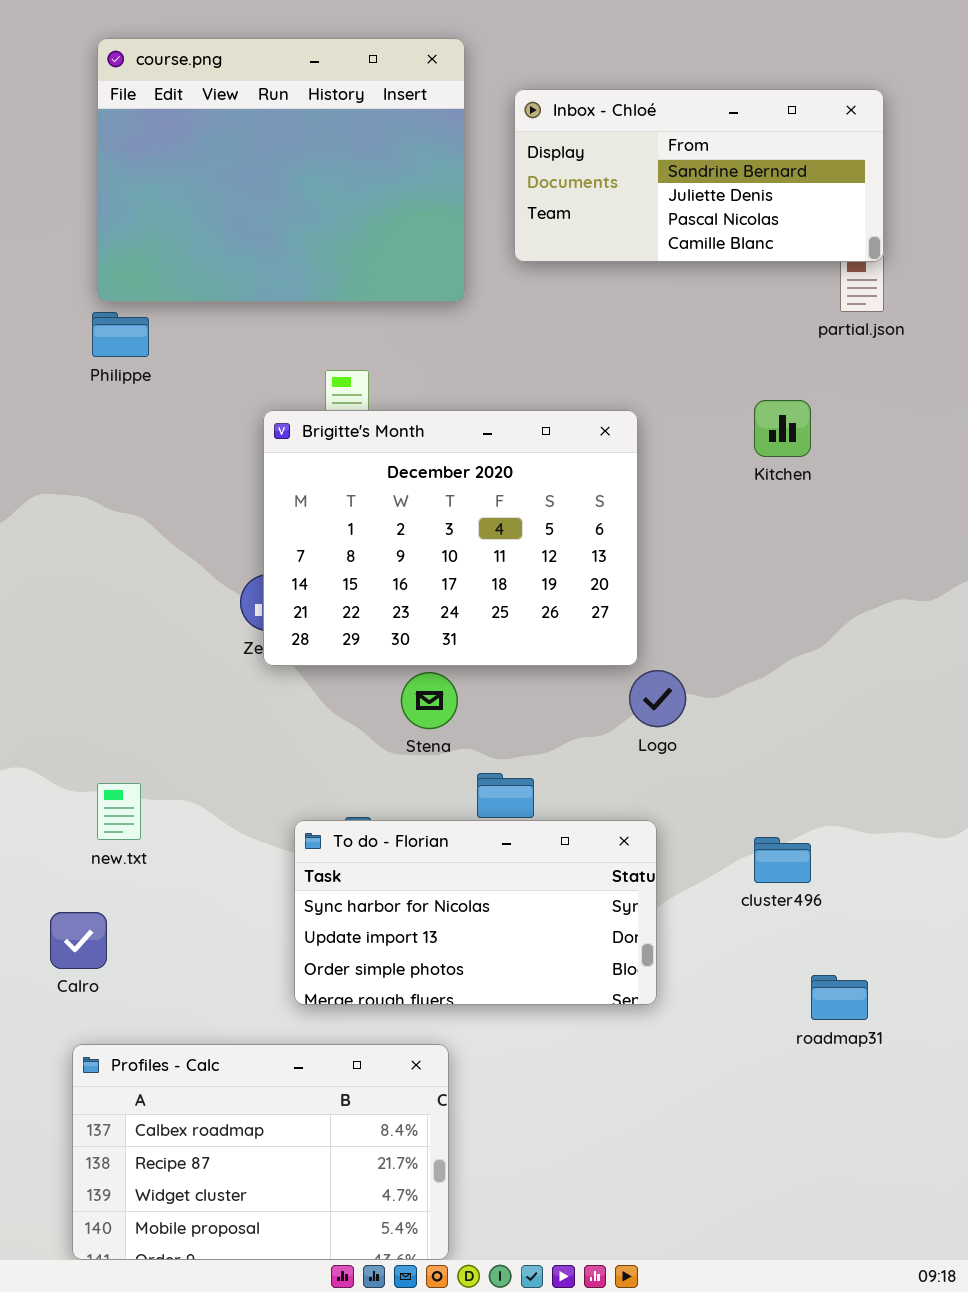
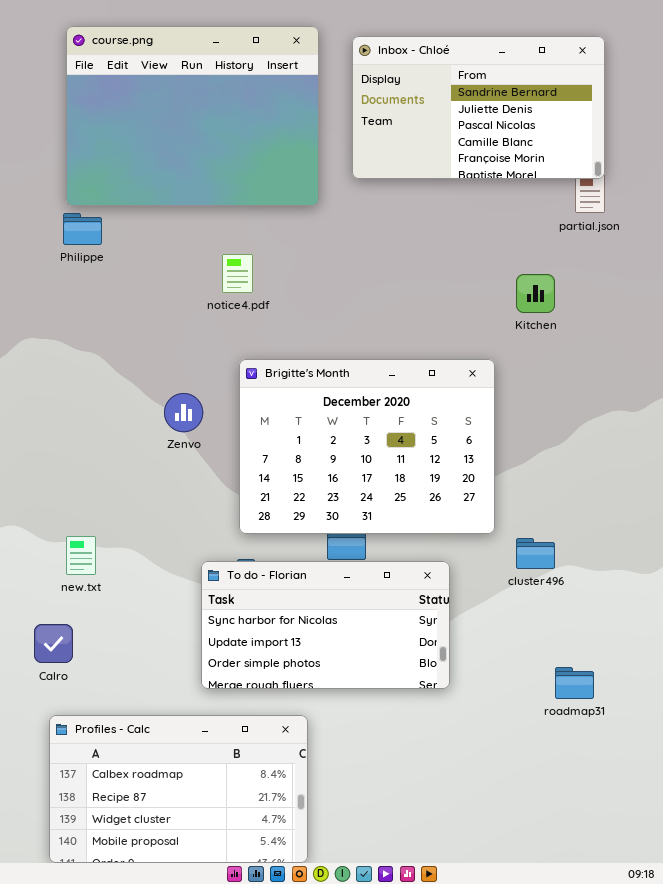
Inbox - Chloé: [514,89,884,262] -> [352,36,605,179], resized
Brigitte's Month: [263,410,638,666] -> [239,359,495,534], moved
cluster496: [754,837,811,883] -> [516,538,555,569], moved

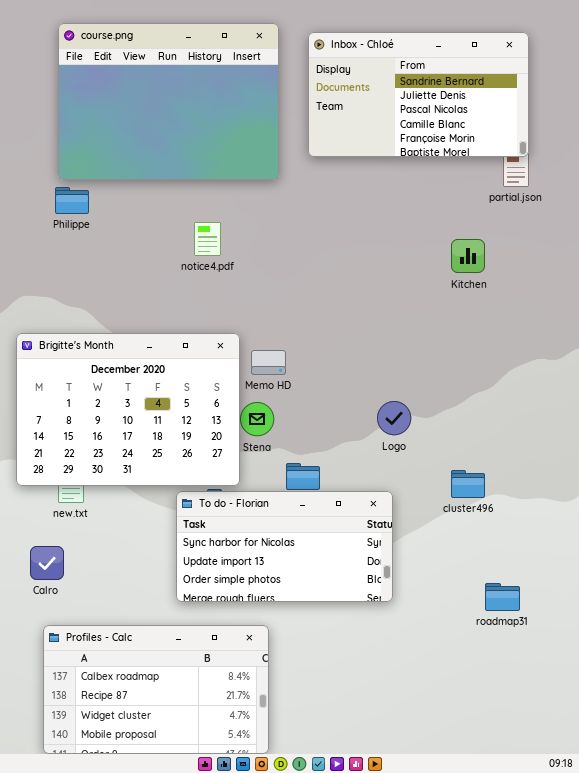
Brigitte's Month: [239,359,495,534] -> [16,333,240,486], moved

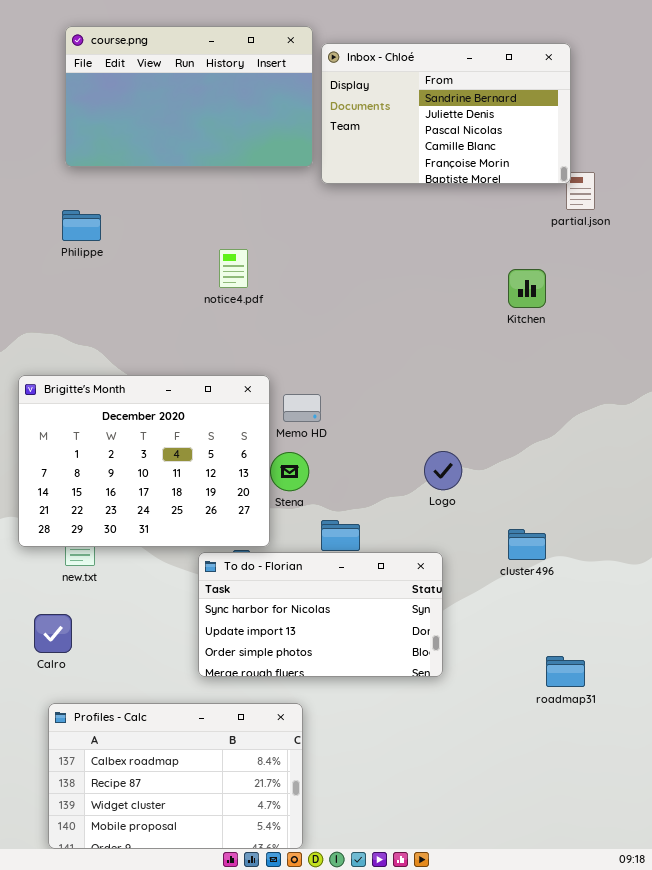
course.png: [58,23,279,180] -> [65,26,313,167], resized
Inbox - Chloé: [308,32,529,157] -> [321,43,571,184], moved

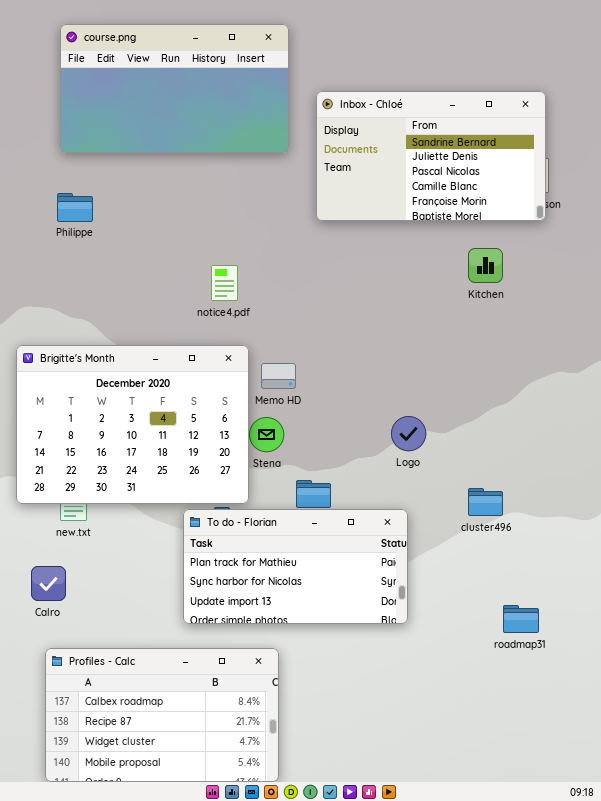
Inbox - Chloé: [321,43,571,184] -> [316,91,546,221], moved
notice4.pdf: [219,249,248,288] -> [211,265,238,301], moved
To do - Florian: [198,552,443,677] -> [183,509,408,624], scrolled up 1 row

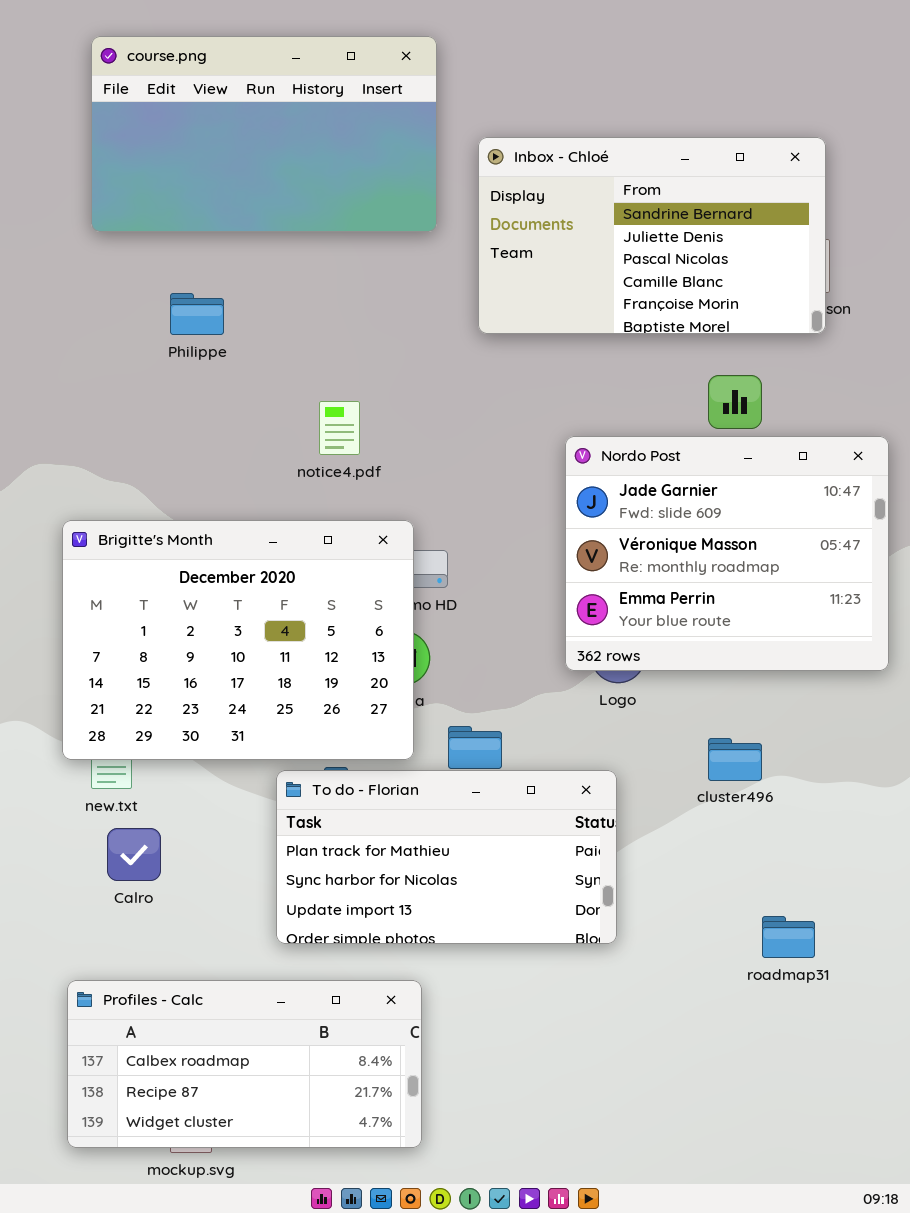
Philippe: [57,193,93,222] -> [170,293,224,335], moved
Nordo Post: none -> [565,436,889,671], opened
Brigitte's Month: [16,345,249,504] -> [62,520,414,760], moved
Calro: [31,566,66,601] -> [107,828,161,881], moved
Profiles - Calc: [45,648,279,782] -> [67,980,422,1148], resized

